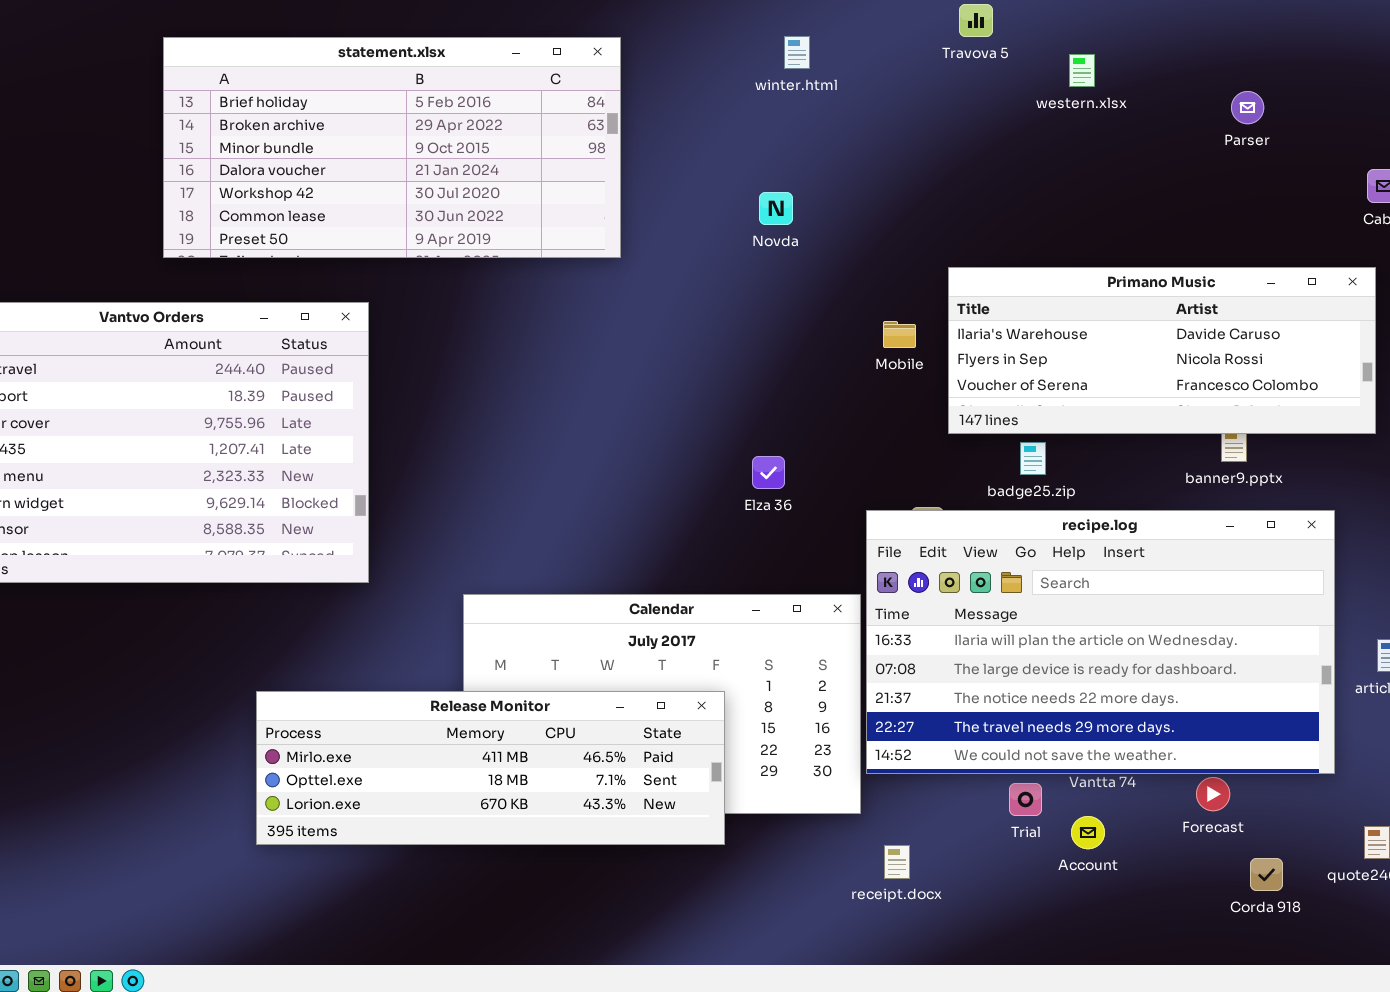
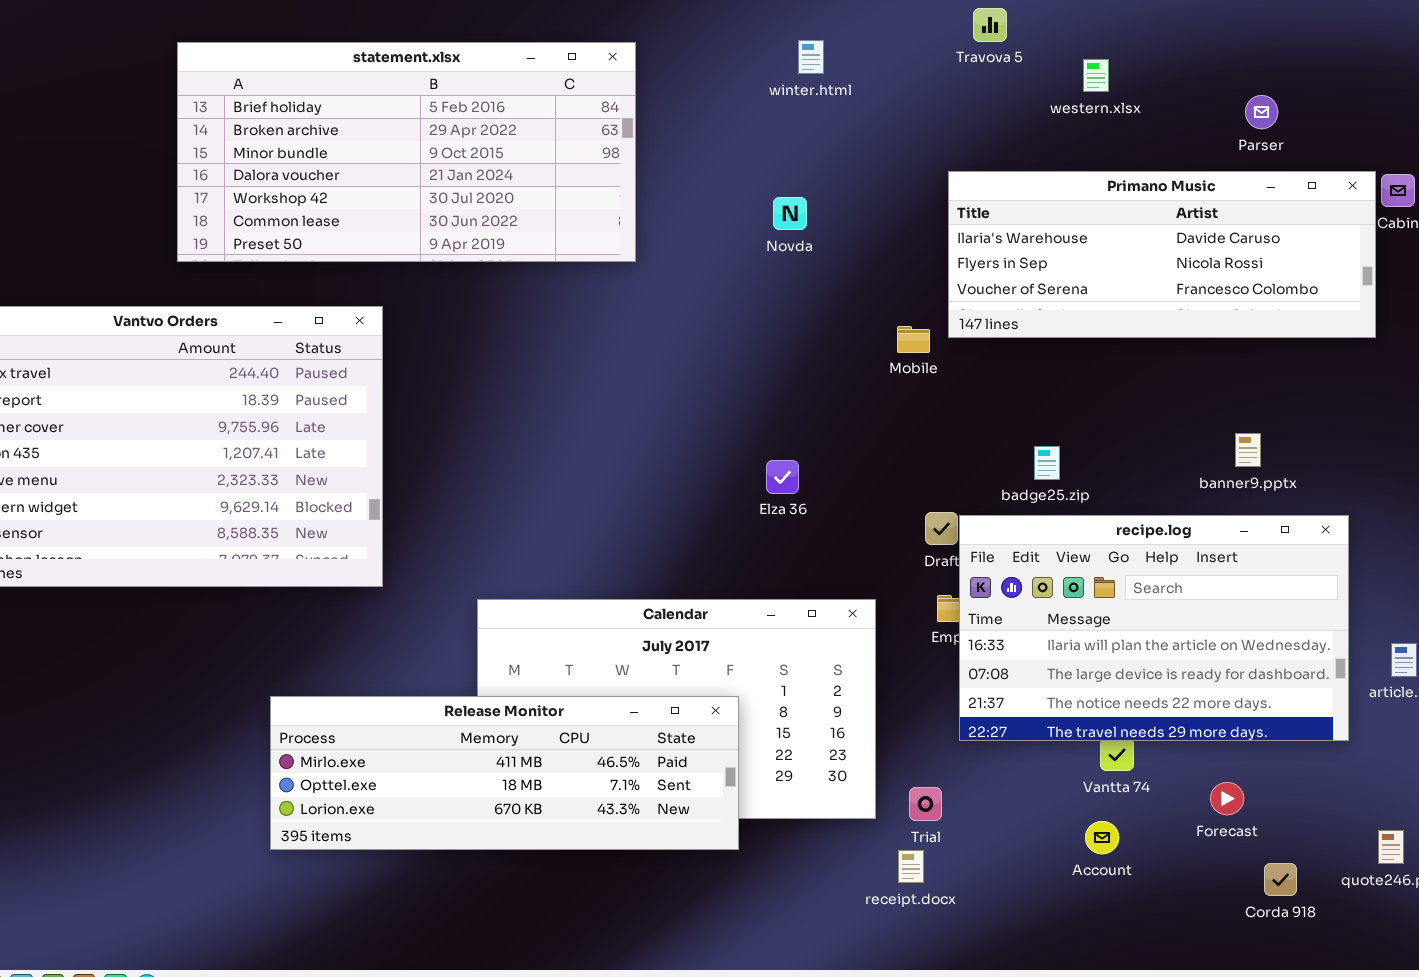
Primano Music: [948,267,1376,434] -> [948,171,1376,338], moved
recipe.log: [866,510,1335,774] -> [959,515,1349,741], resized
Trial: [1009,783,1042,816] -> [909,787,942,821], moved

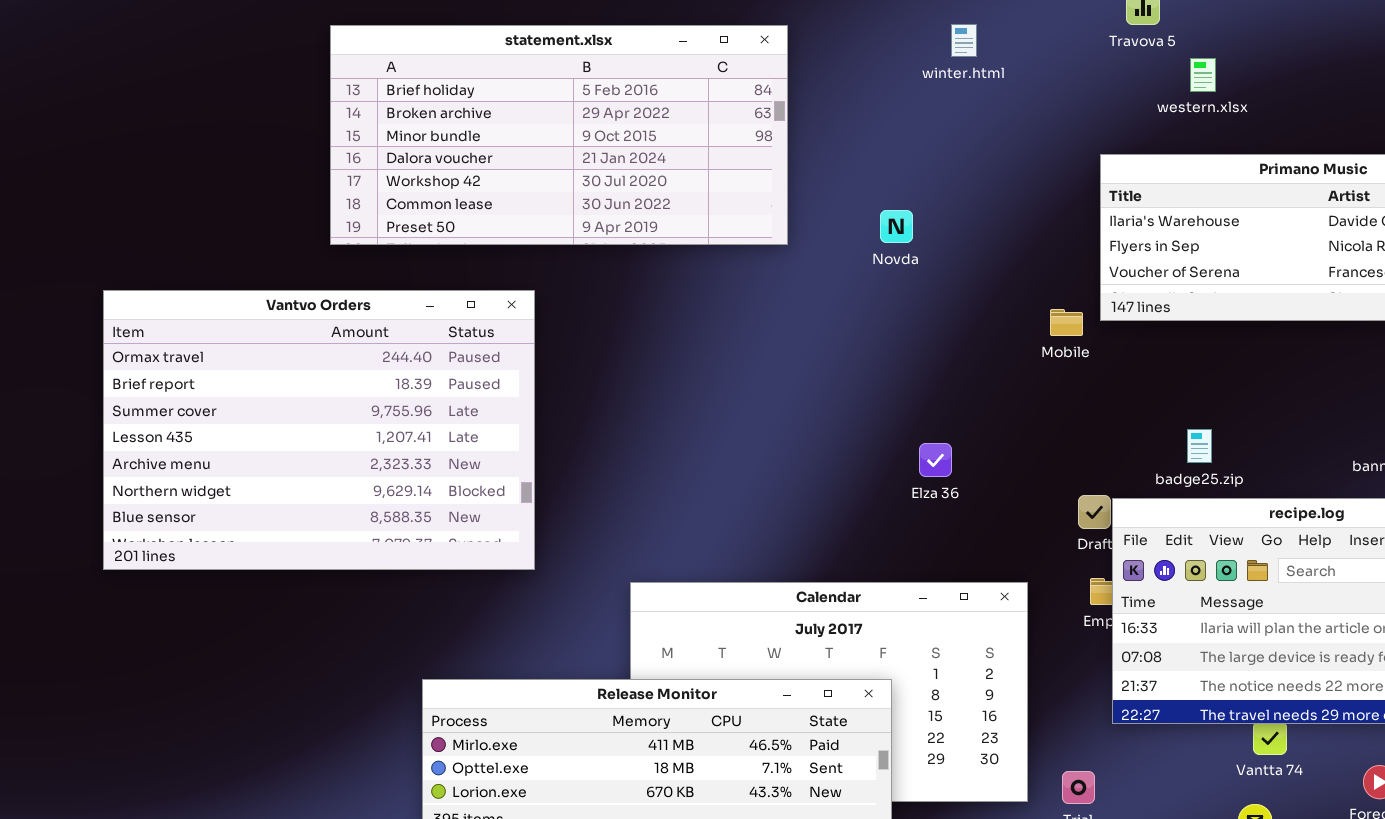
western.xlsx: [1083,59,1109,92] -> [1190,58,1216,92], moved
Novda: [773,197,807,230] -> [880,210,913,243], moved

